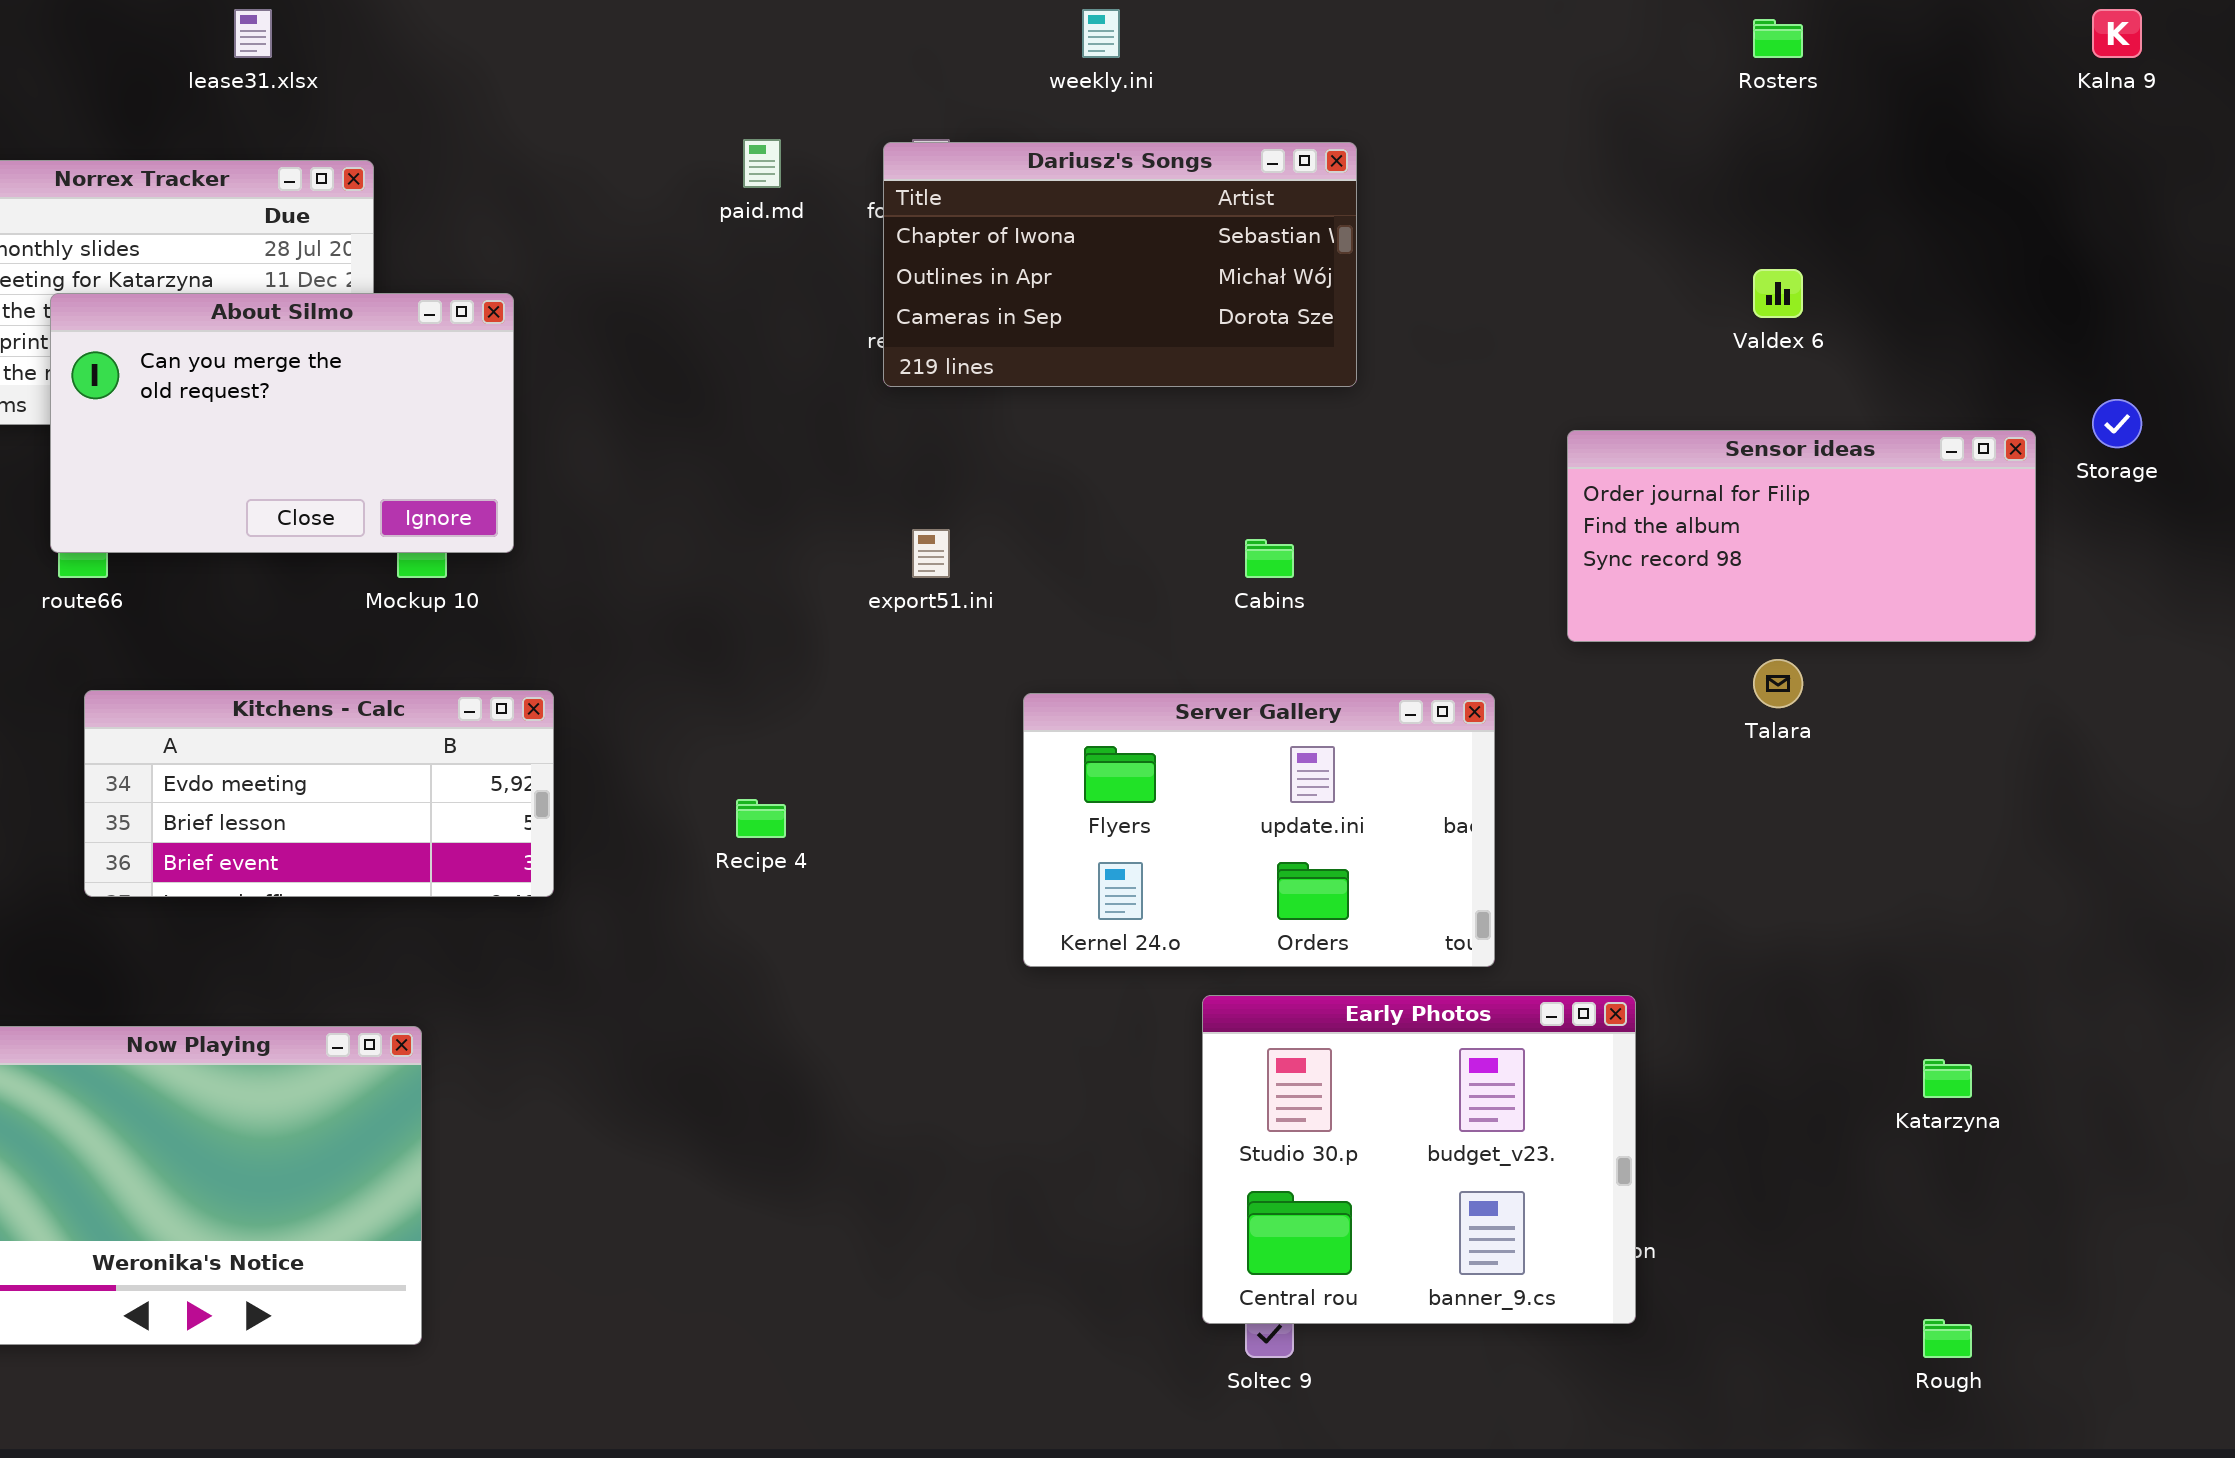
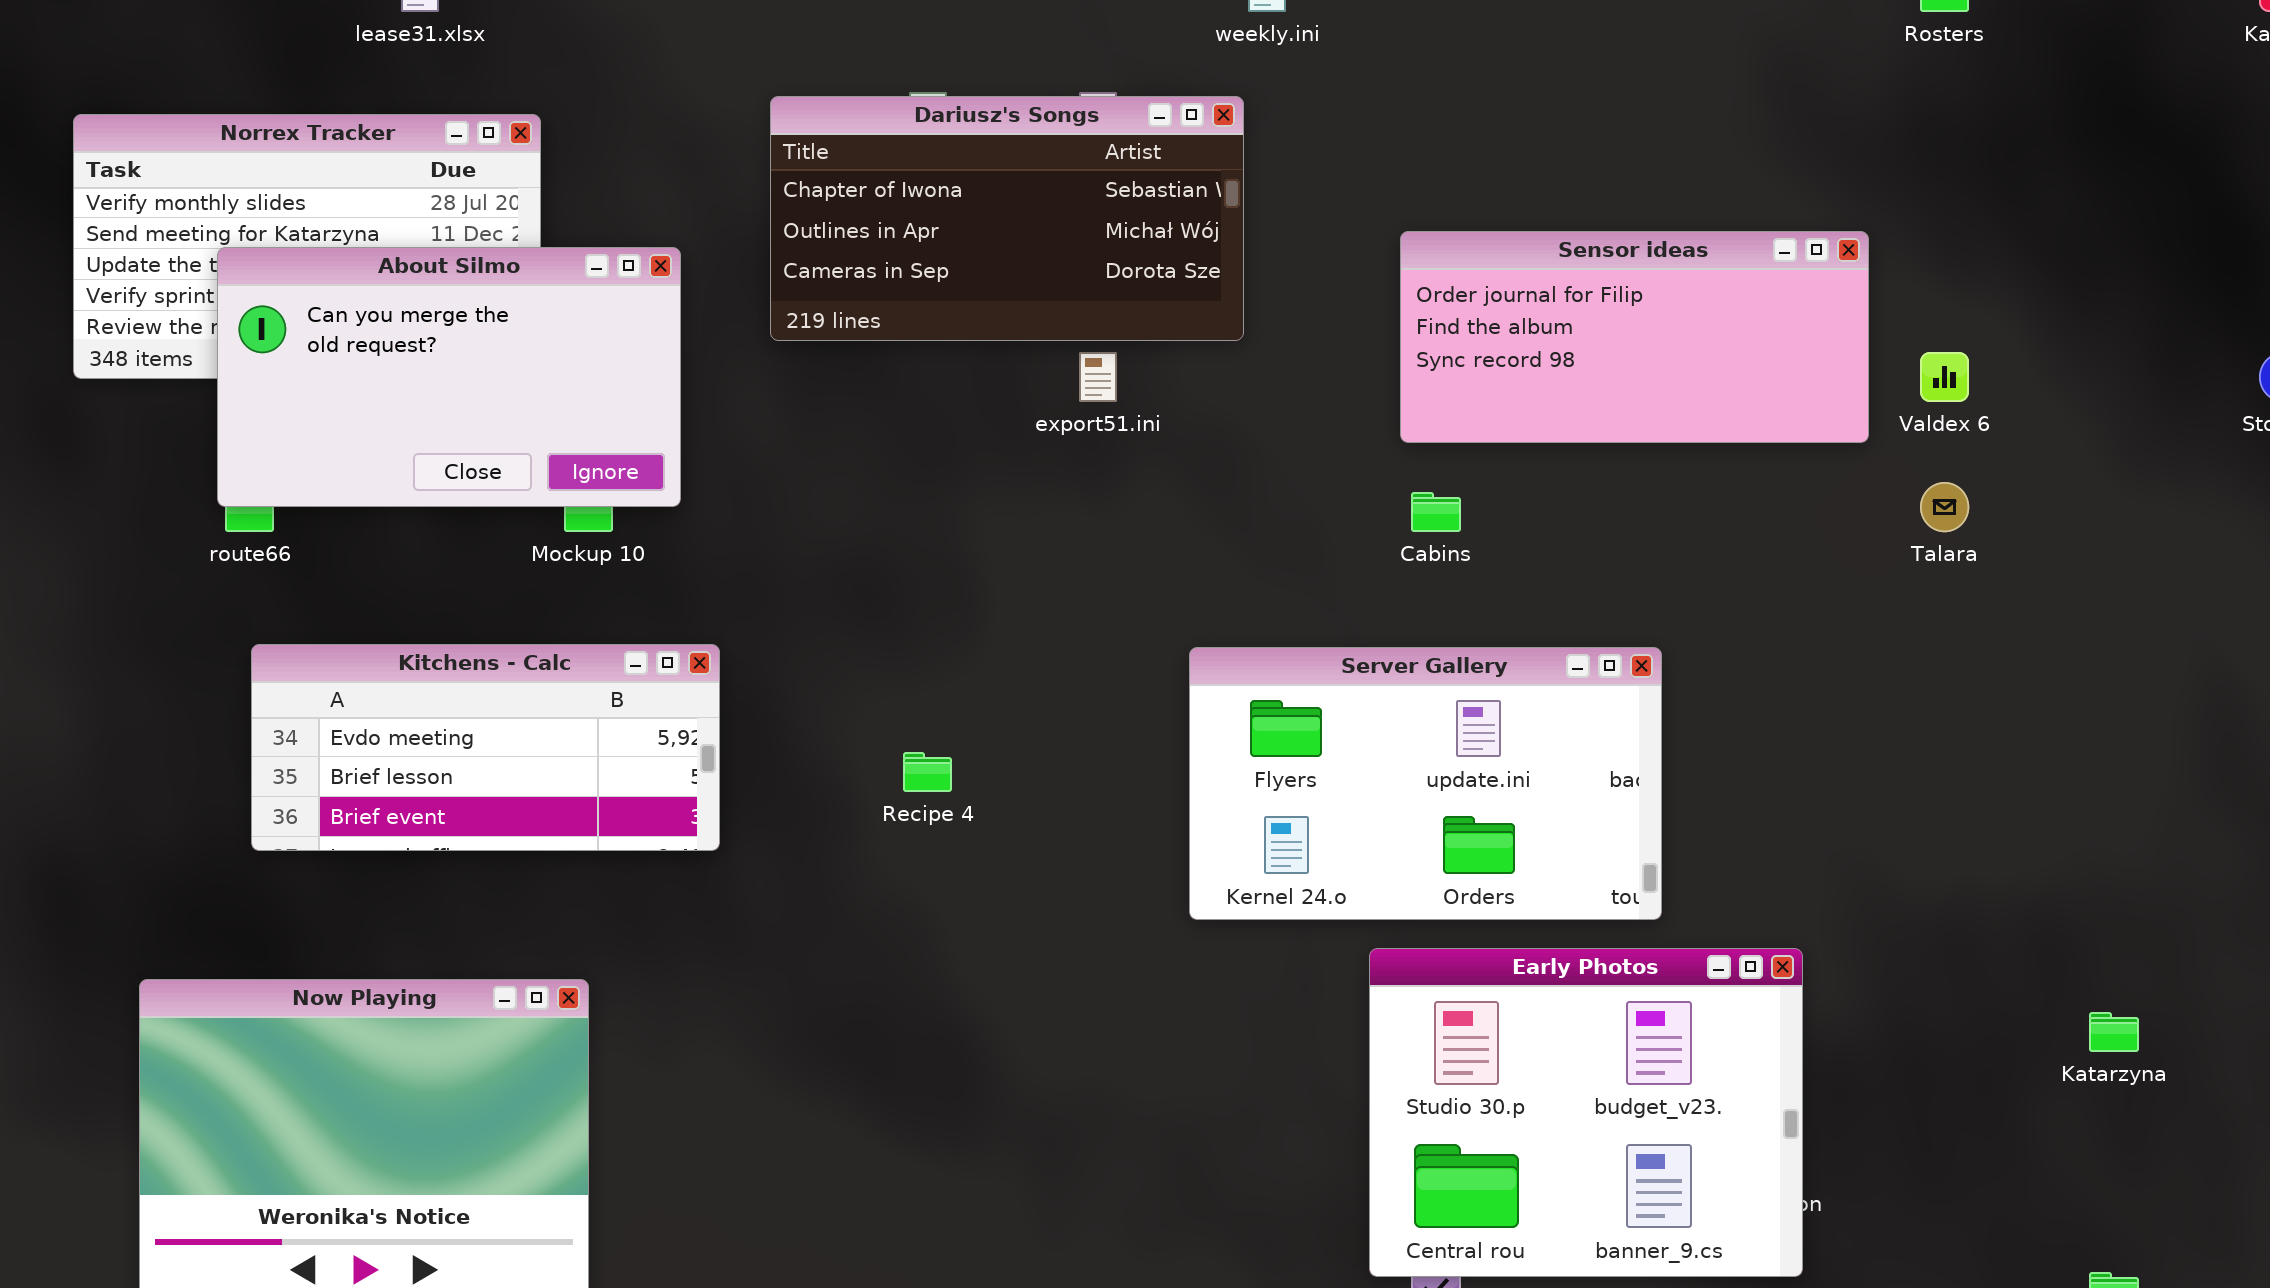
Dariusz's Songs: [883,142,1357,387] -> [770,96,1244,341], moved
Valdex 6: [1753,269,1803,318] -> [1920,352,1969,402], moved
Sensor ideas: [1567,430,2036,642] -> [1400,231,1869,443], moved
export51.ini: [912,529,950,578] -> [1079,352,1117,402], moved
Talara: [1753,659,1803,708] -> [1920,482,1969,532], moved

